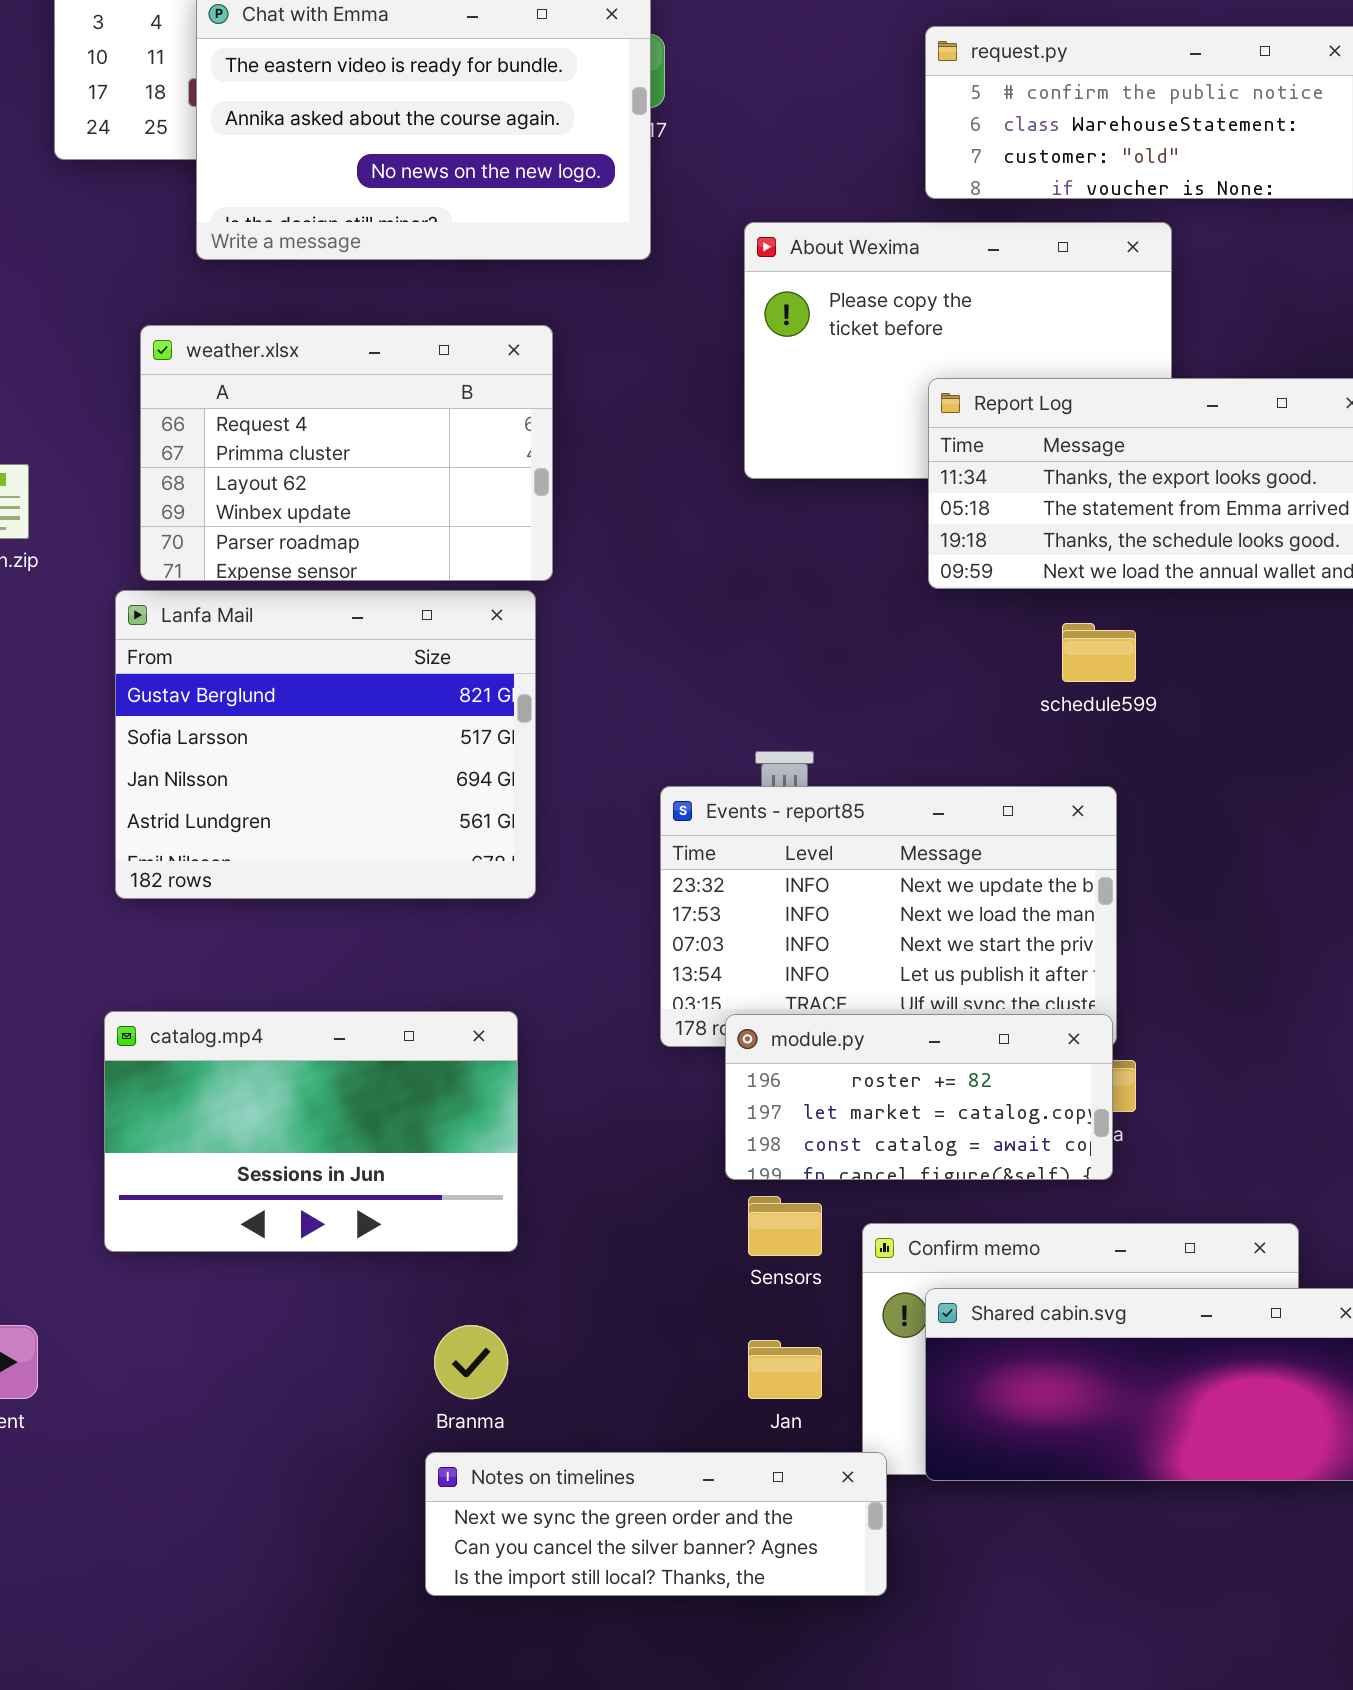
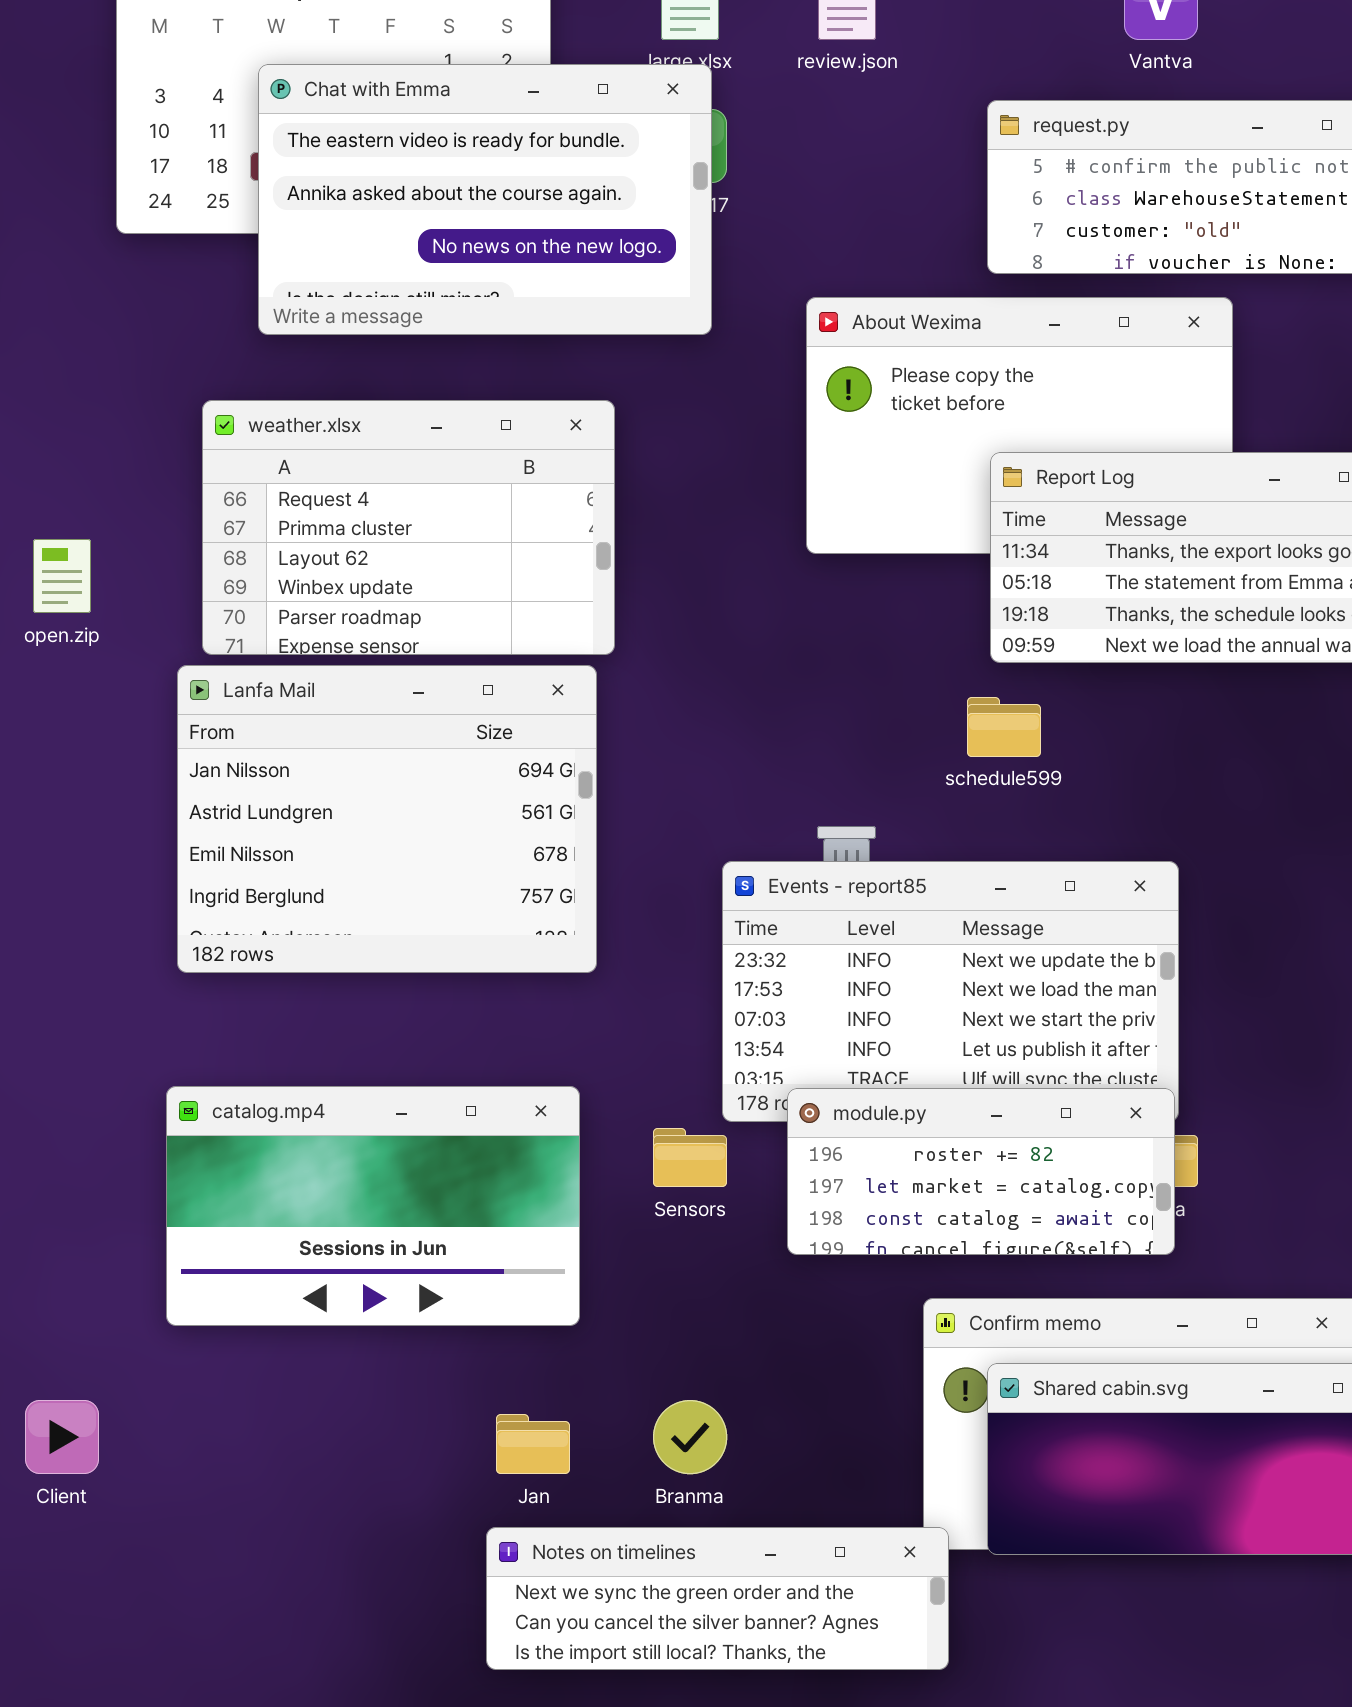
Lanfa Mail: [115,590,536,899] -> [177,665,597,973], scrolled down 2 rows
schedule599: [1062,623,1136,682] -> [967,697,1041,757], moved
Sensors: [748,1196,822,1256] -> [653,1128,727,1187], moved
Branma: [434,1325,508,1399] -> [653,1400,727,1474], moved
Jan: [748,1340,822,1399] -> [496,1414,570,1474], moved

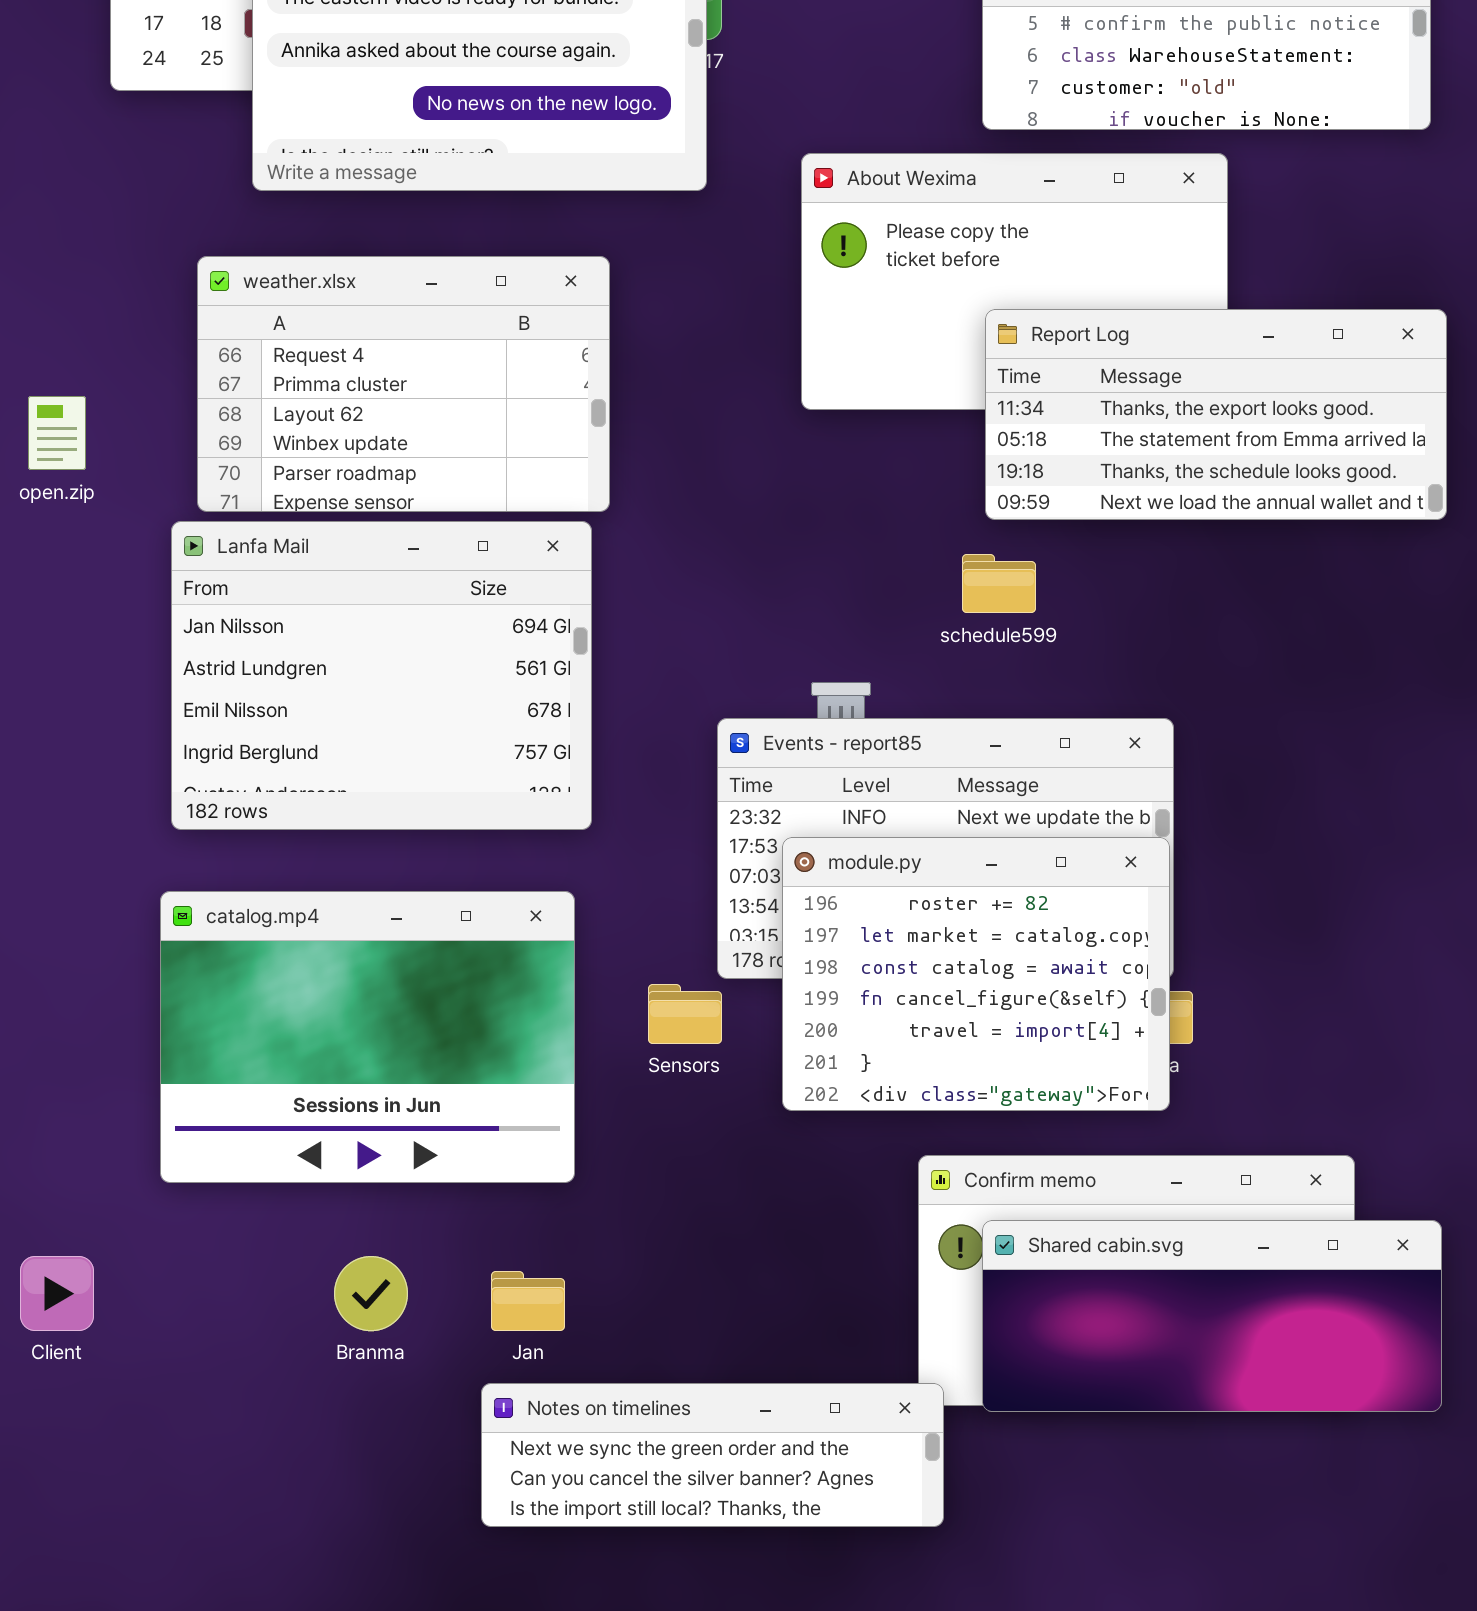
catalog.mp4: [166,1086,580,1326] -> [160,891,575,1183], resized
module.py: [787,1088,1175,1255] -> [782,837,1170,1111], resized
Branma: [653,1400,727,1474] -> [334,1256,408,1331], moved

